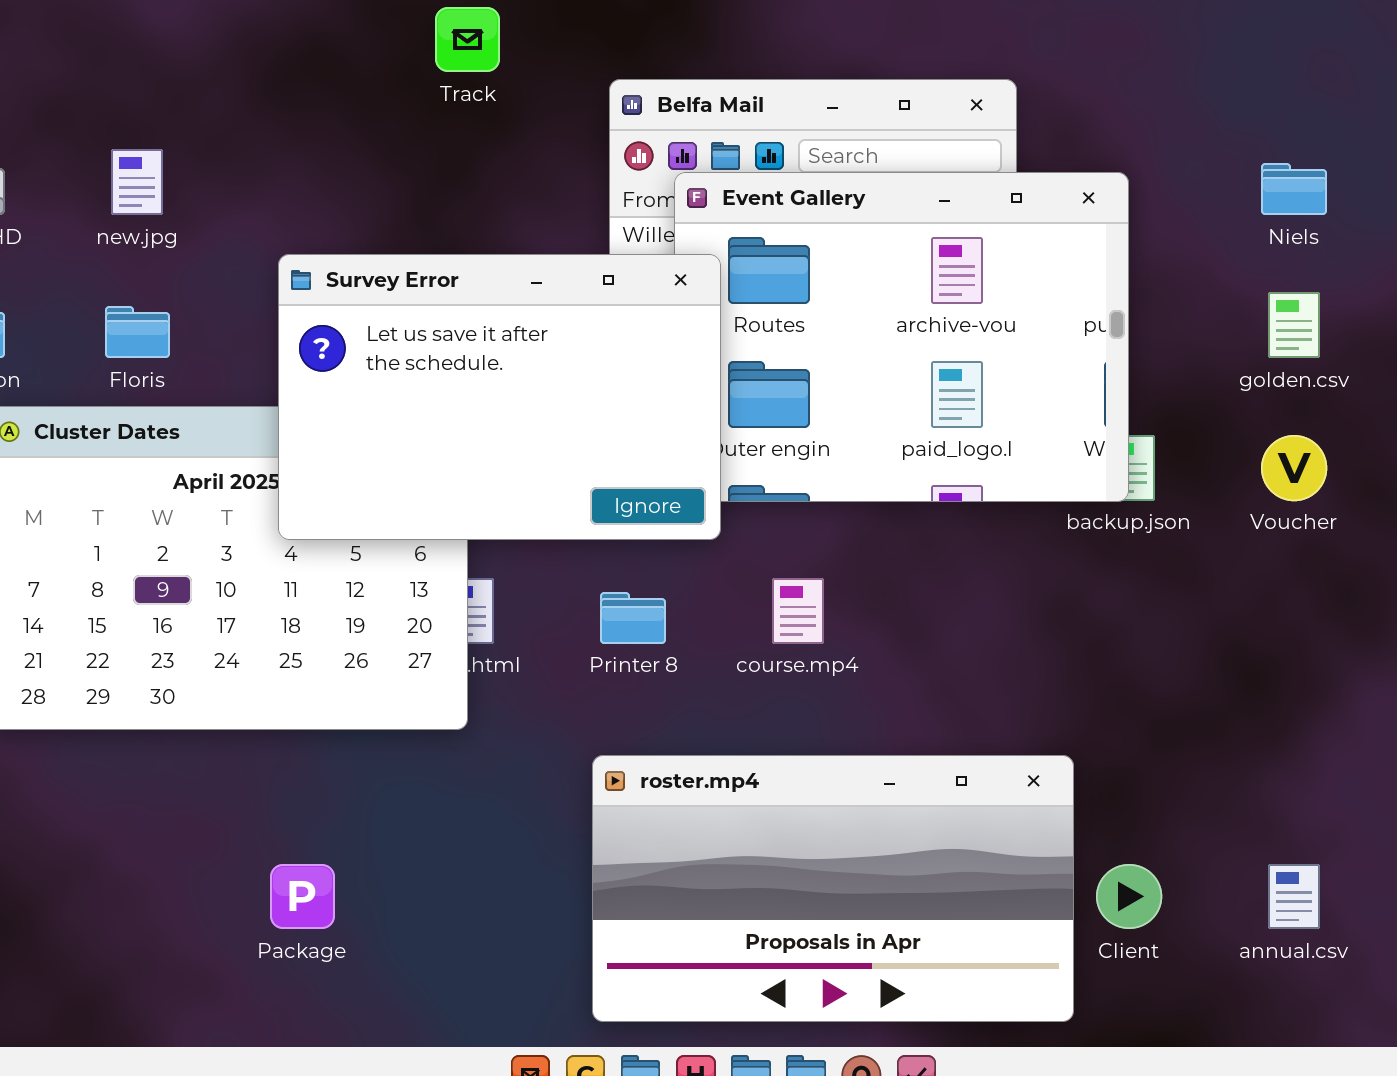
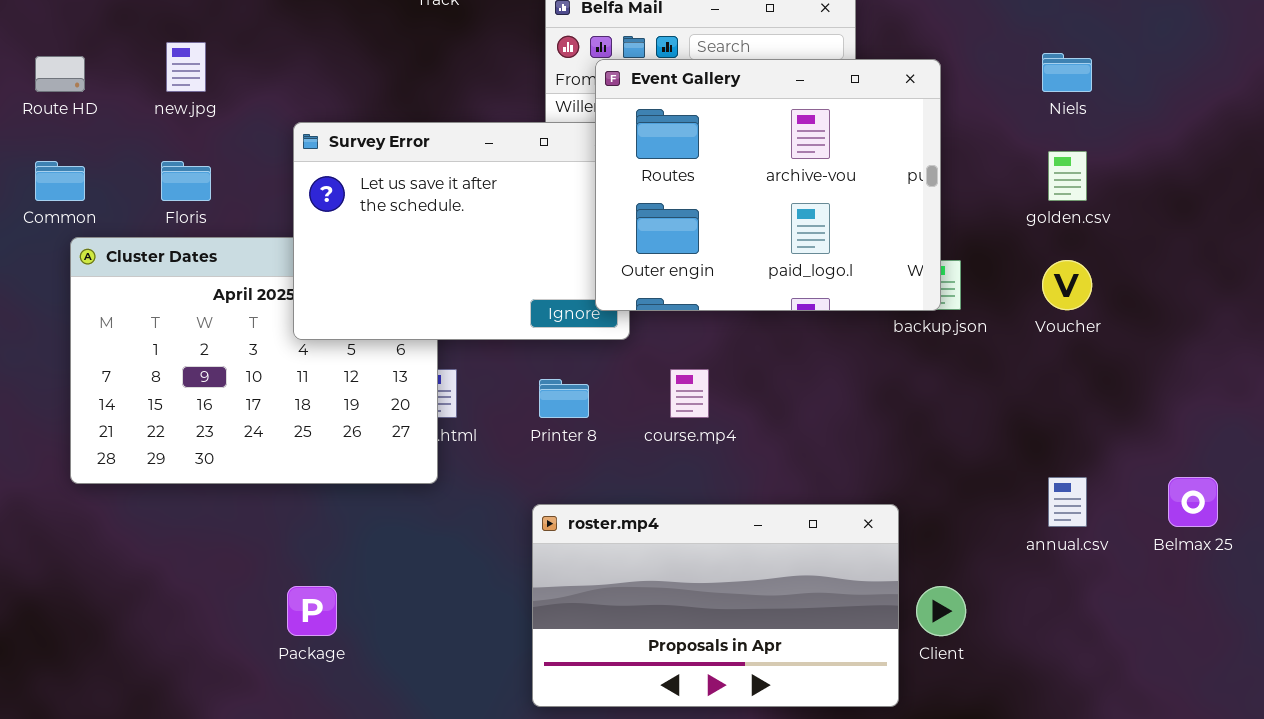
Event Gallery: [674,172,1129,502] -> [595,59,941,311], raised
annual.csv: [1268,864,1320,929] -> [1048,477,1087,527], moved

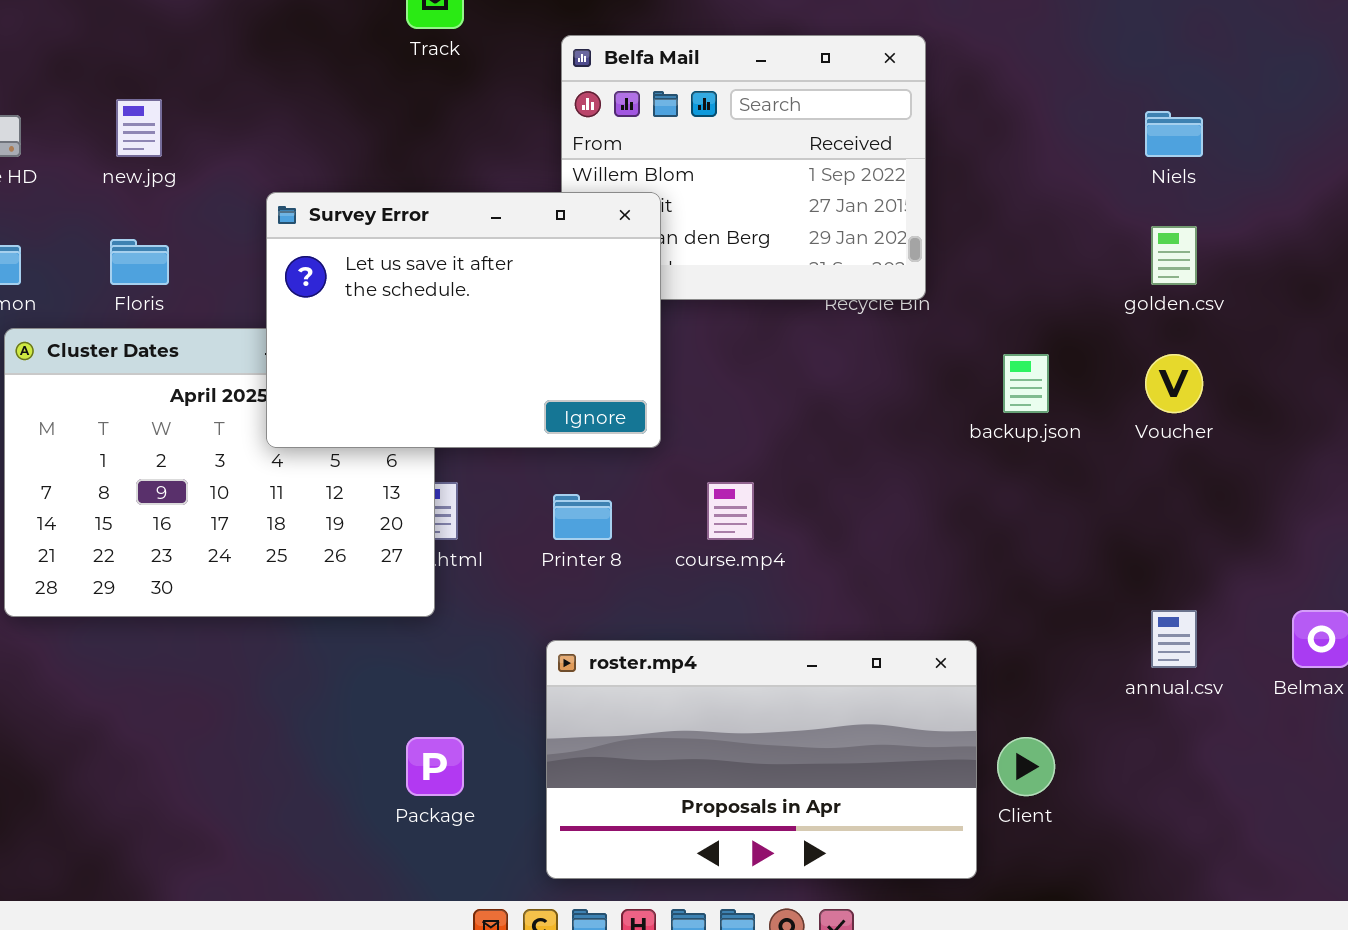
Event Gallery: [595,59,941,311] -> none, closed
Package: [287,586,337,636] -> [406,737,464,796], moved

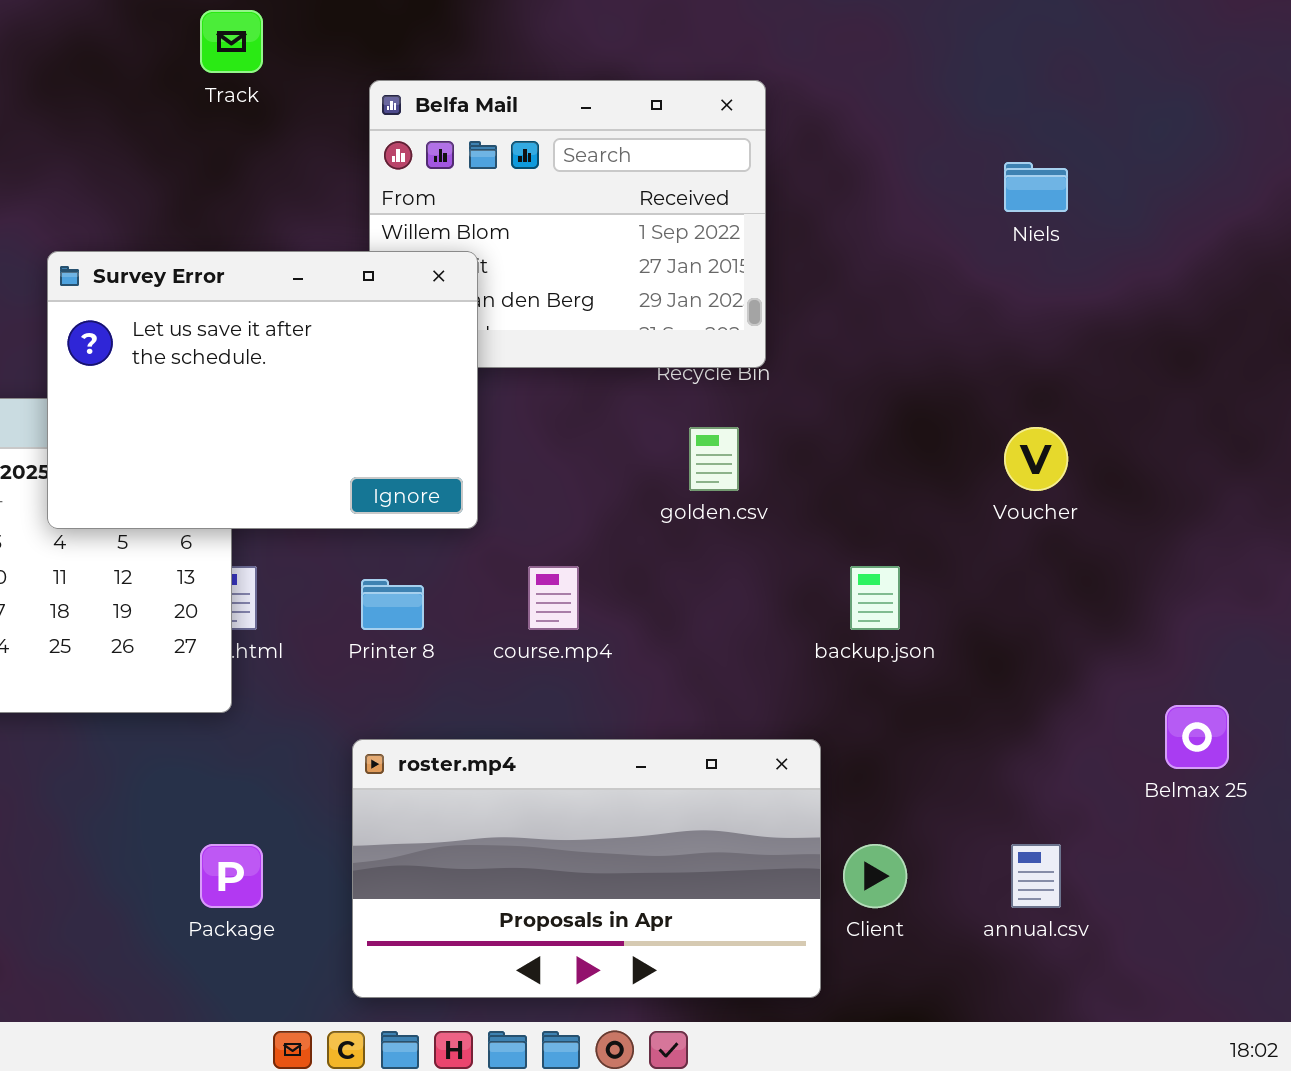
golden.csv: [1151,226,1197,285] -> [689,427,739,491], moved
backup.json: [1003,354,1049,413] -> [850,566,900,630], moved
annual.csv: [1151,610,1197,668] -> [1011,844,1061,908], moved

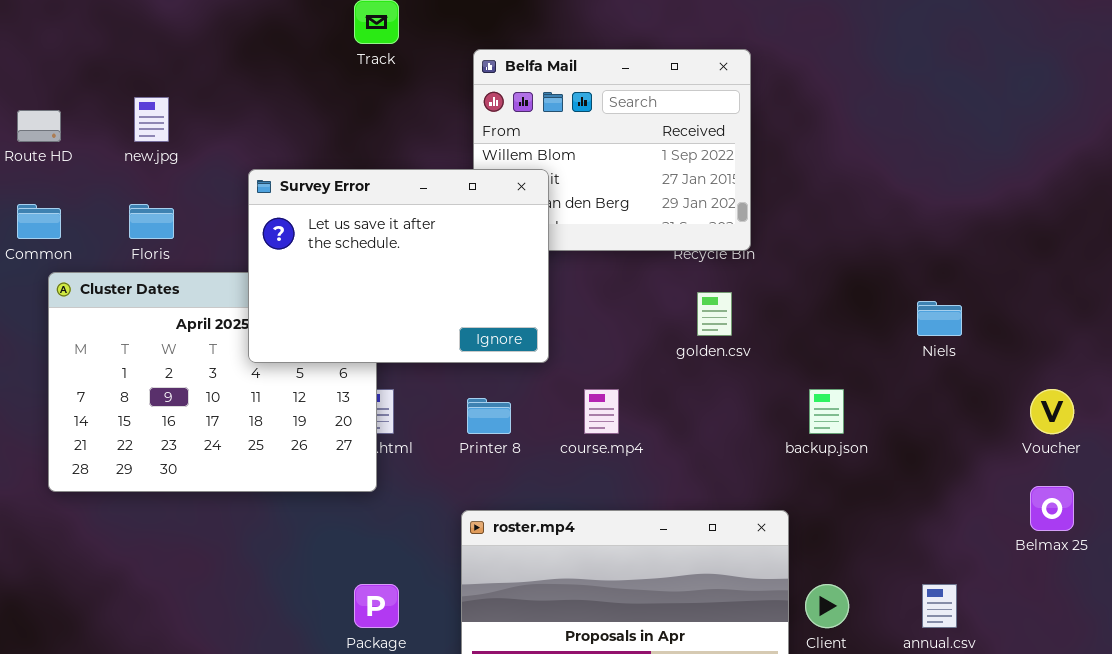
Niels: [1004,162,1068,212] -> [917,301,962,336], moved
Voucher: [1004,427,1068,491] -> [1030,389,1074,434], moved

